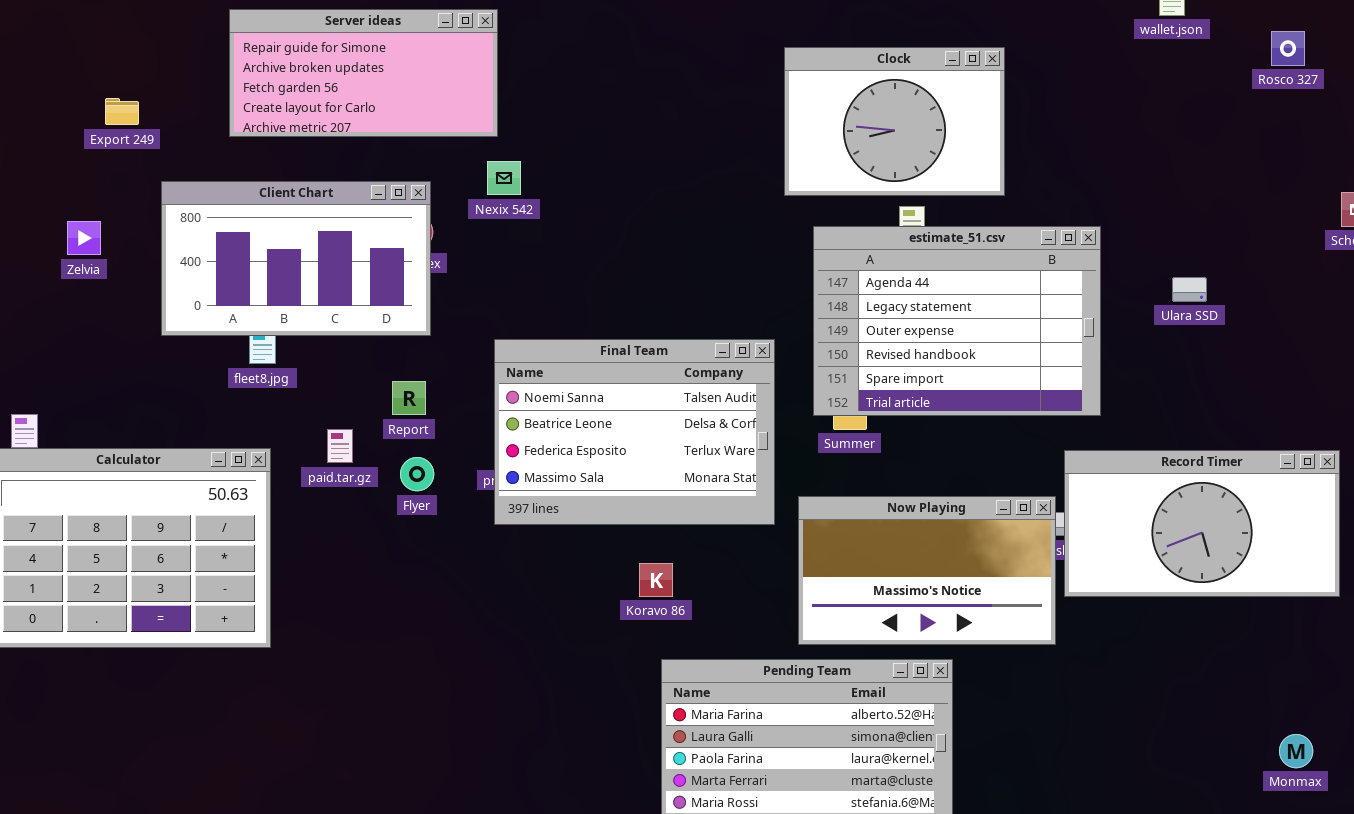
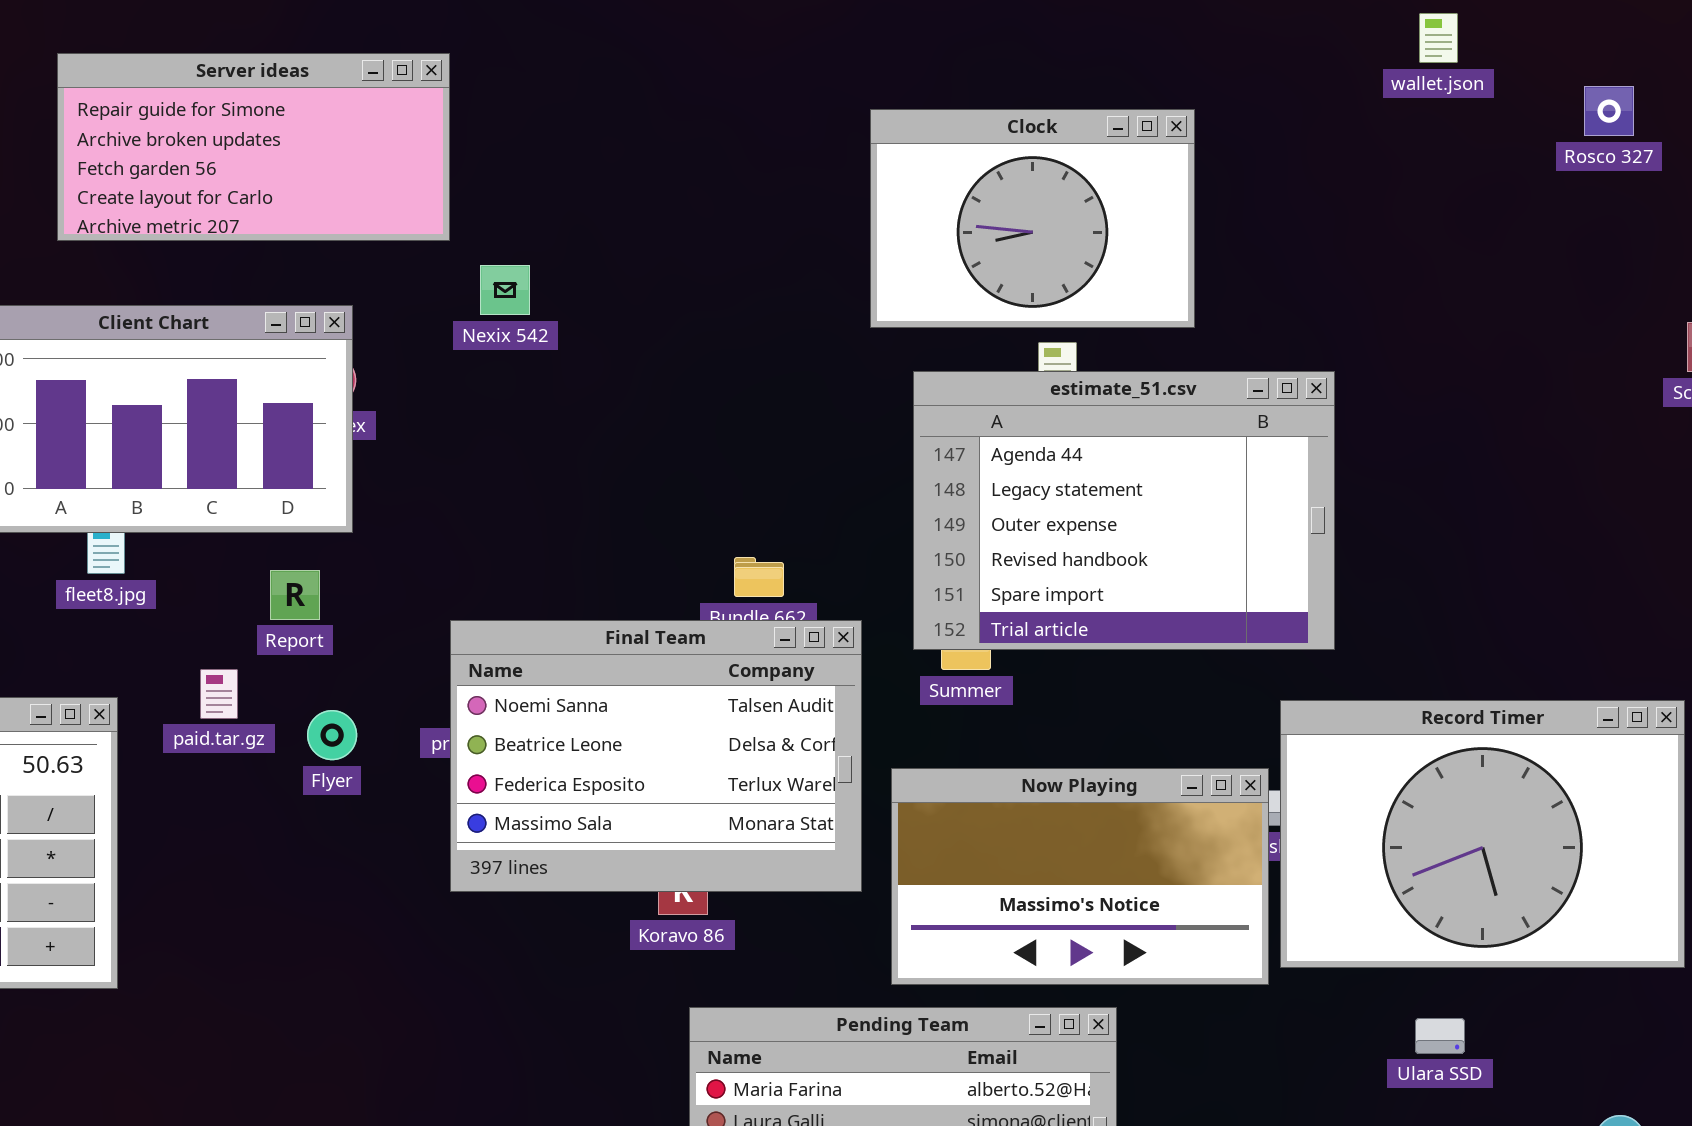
Nexix 542: [487,161,521,195] -> [480,265,530,315], moved
Ulara SSD: [1172,277,1207,302] -> [1415,1018,1465,1054], moved
Final Team: [494,339,775,525] -> [450,620,862,892], moved
Report: [392,381,426,415] -> [270,570,320,620], moved
Record Timer: [1064,450,1340,597] -> [1280,700,1685,968], resized

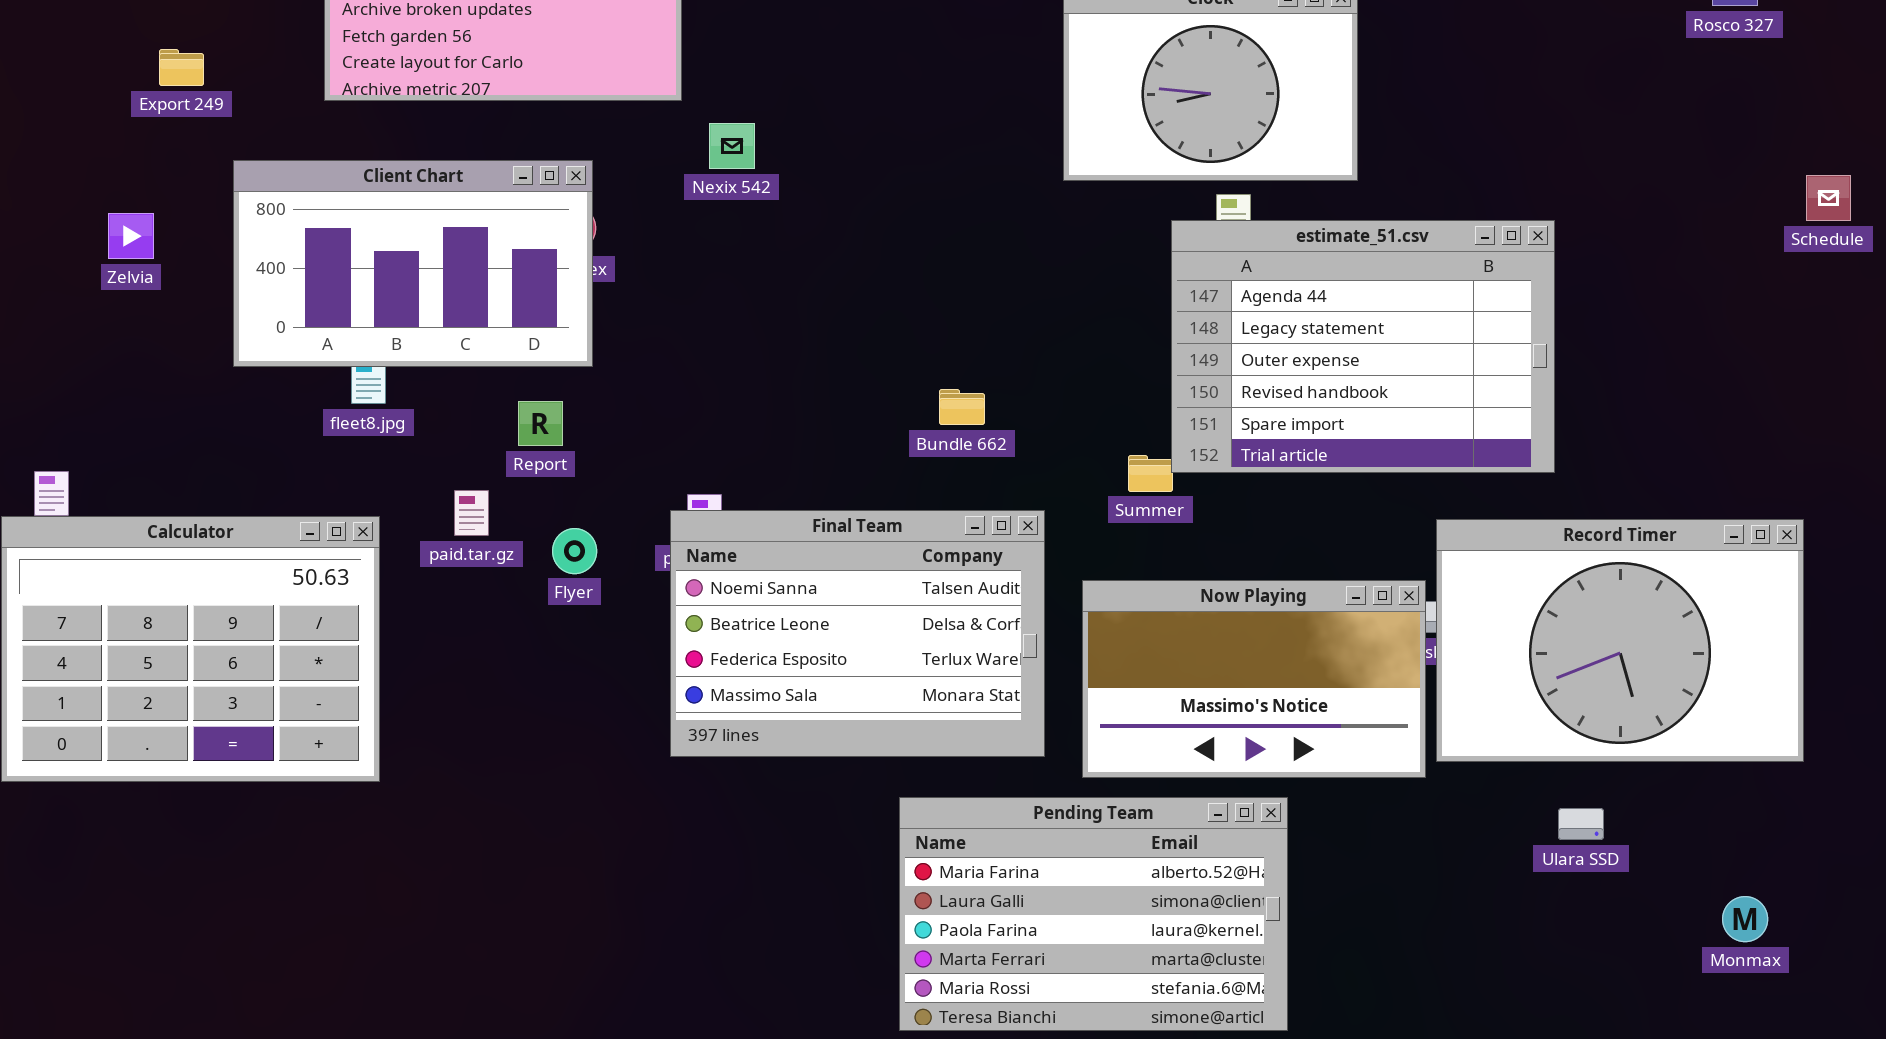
estimate_51.csv: [913,371,1335,650] -> [1171,220,1555,473], moved
Final Team: [450,620,862,892] -> [670,510,1045,757], moved

